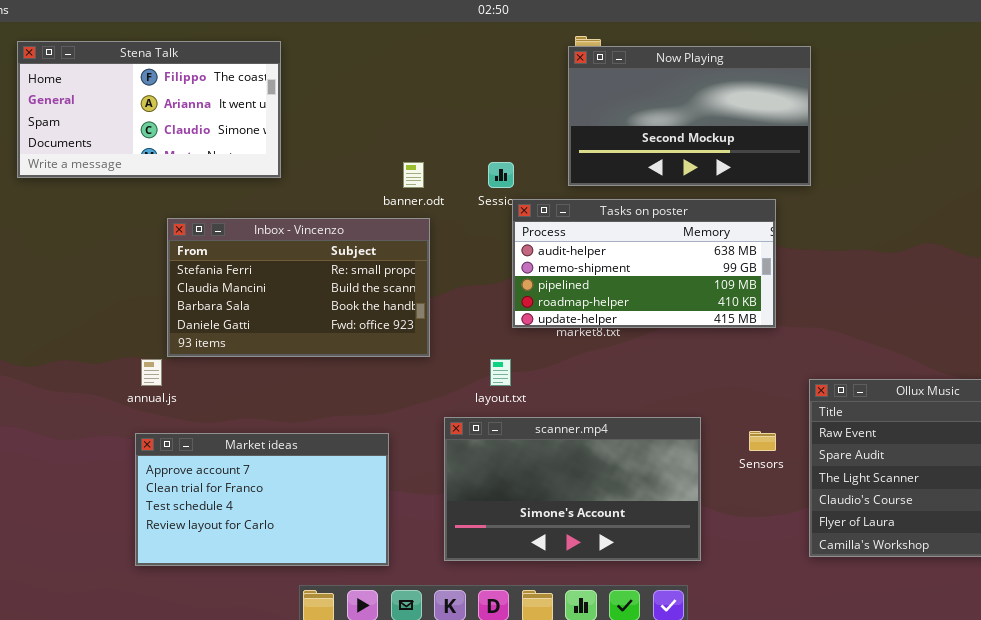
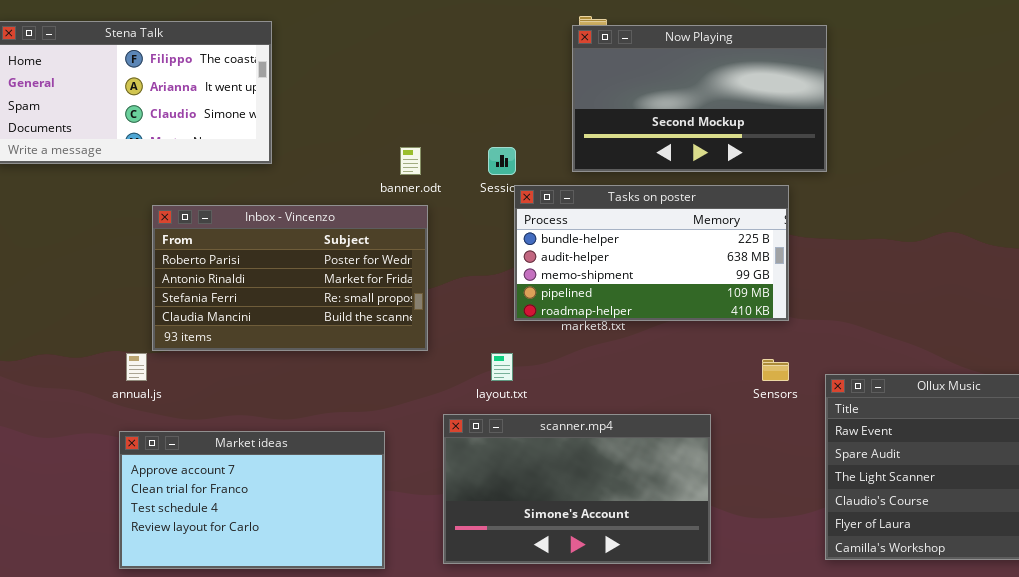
Tasks on poster: [512,199,776,328] -> [514,185,789,321], scrolled up 1 row
Inbox - Vincenzo: [167,218,430,357] -> [152,205,428,351], scrolled up 2 rows
Sensors: [749,431,776,451] -> [762,359,789,381], moved

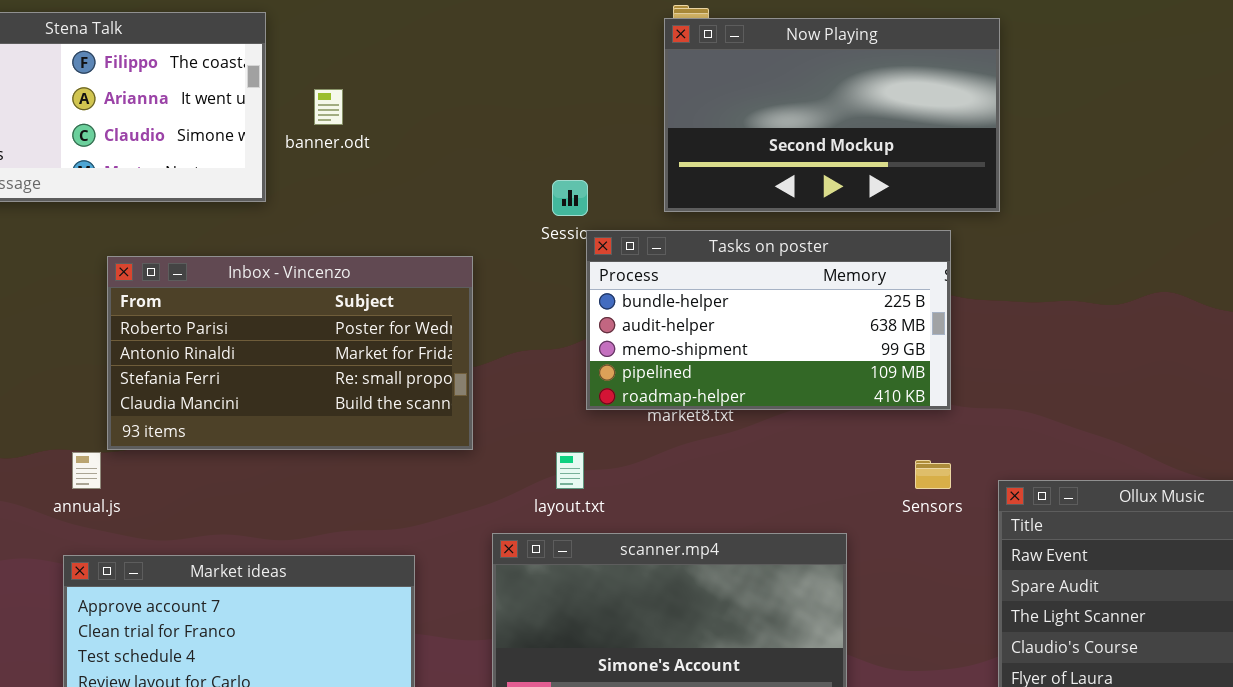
banner.odt: [400,147,421,175] -> [314,89,343,125], moved

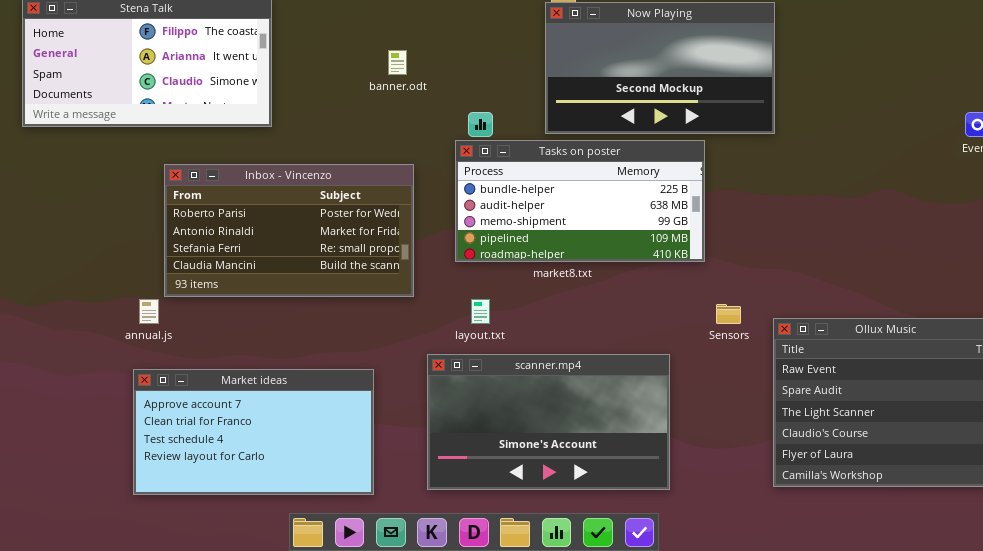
banner.odt: [314,89,343,125] -> [388,50,407,75], moved
Tasks on poster: [586,230,951,410] -> [455,140,705,262], moved

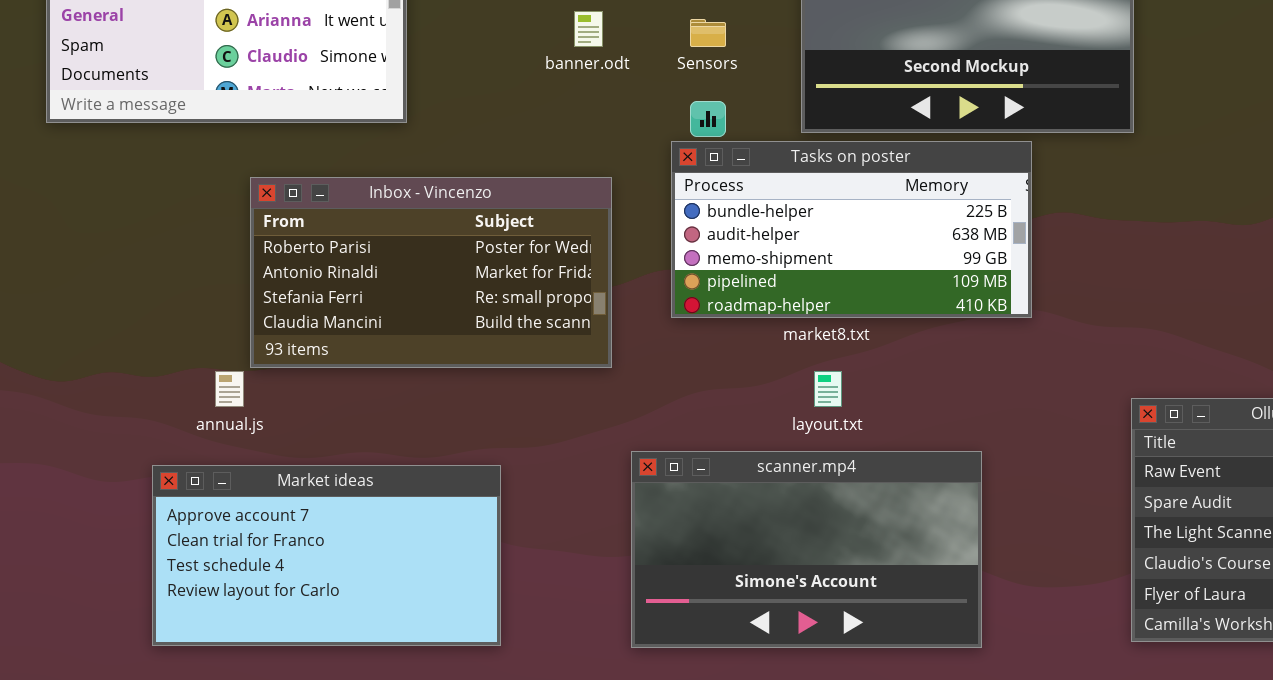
layout.txt: [471,299,490,324] -> [814,371,842,407], moved
Sensors: [716,304,741,324] -> [690,19,726,47], moved
Market ideas: [133,369,374,495] -> [152,465,501,646], moved

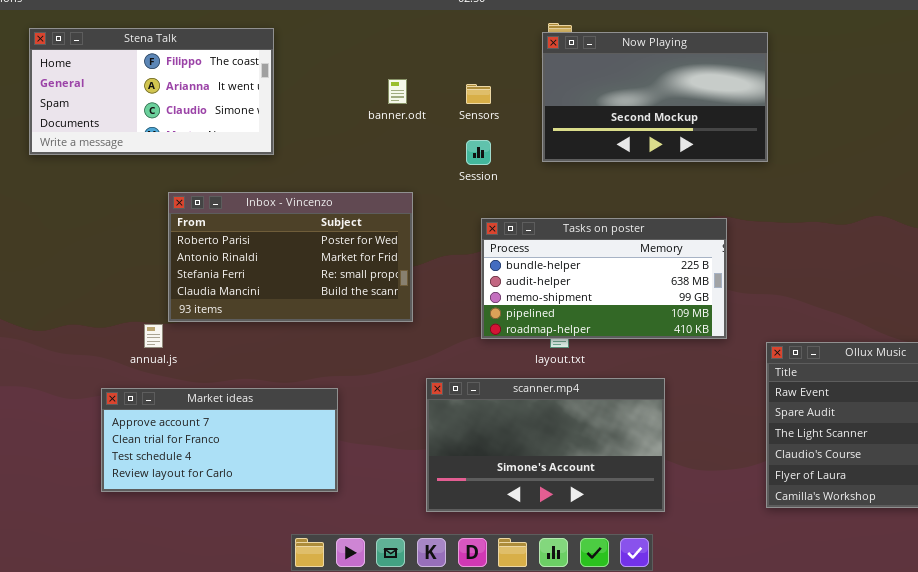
Tasks on poster: [671,141,1032,318] -> [481,218,727,339], moved
Market ideas: [152,465,501,646] -> [101,388,338,492], resized

